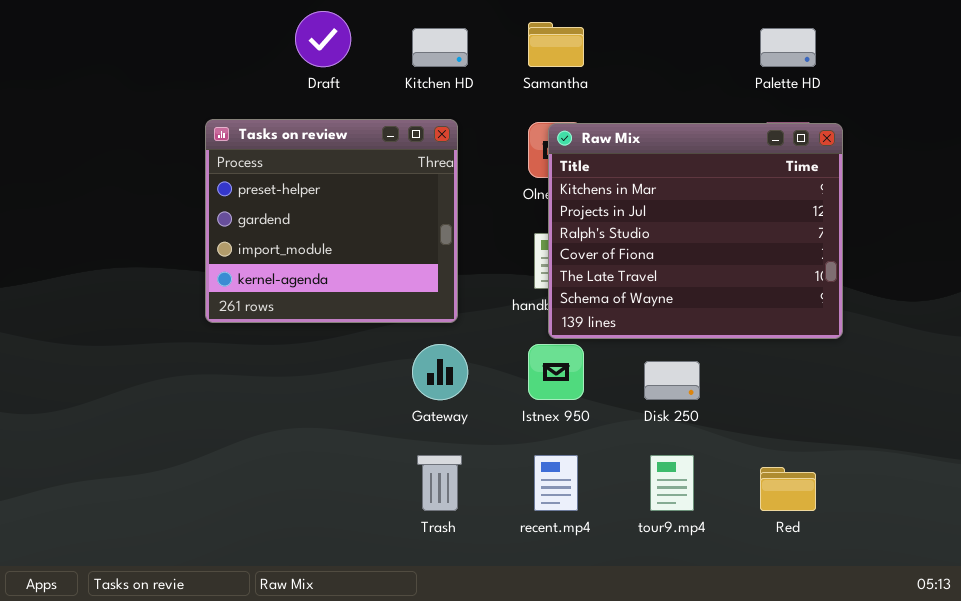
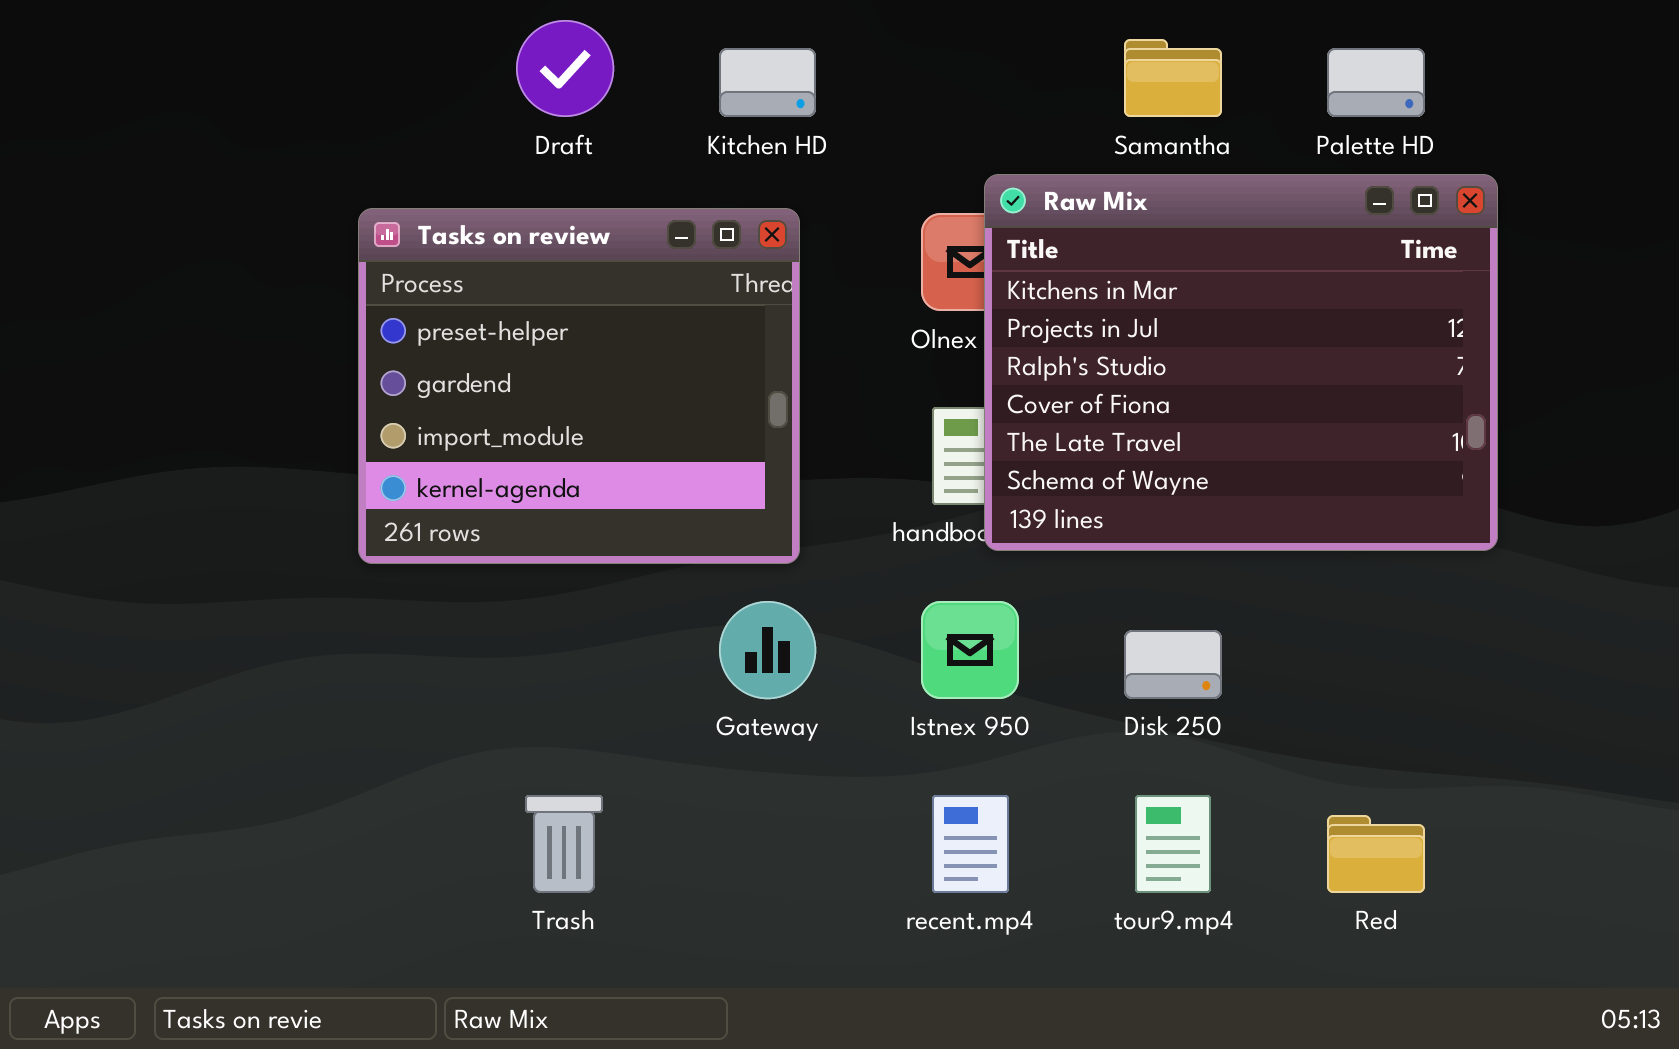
Samantha: [528,22,584,67] -> [1124,39,1222,117], moved
Raw Mix: [548,123,843,339] -> [984,174,1498,551], moved
Trash: [417,455,462,511] -> [525,795,603,893], moved

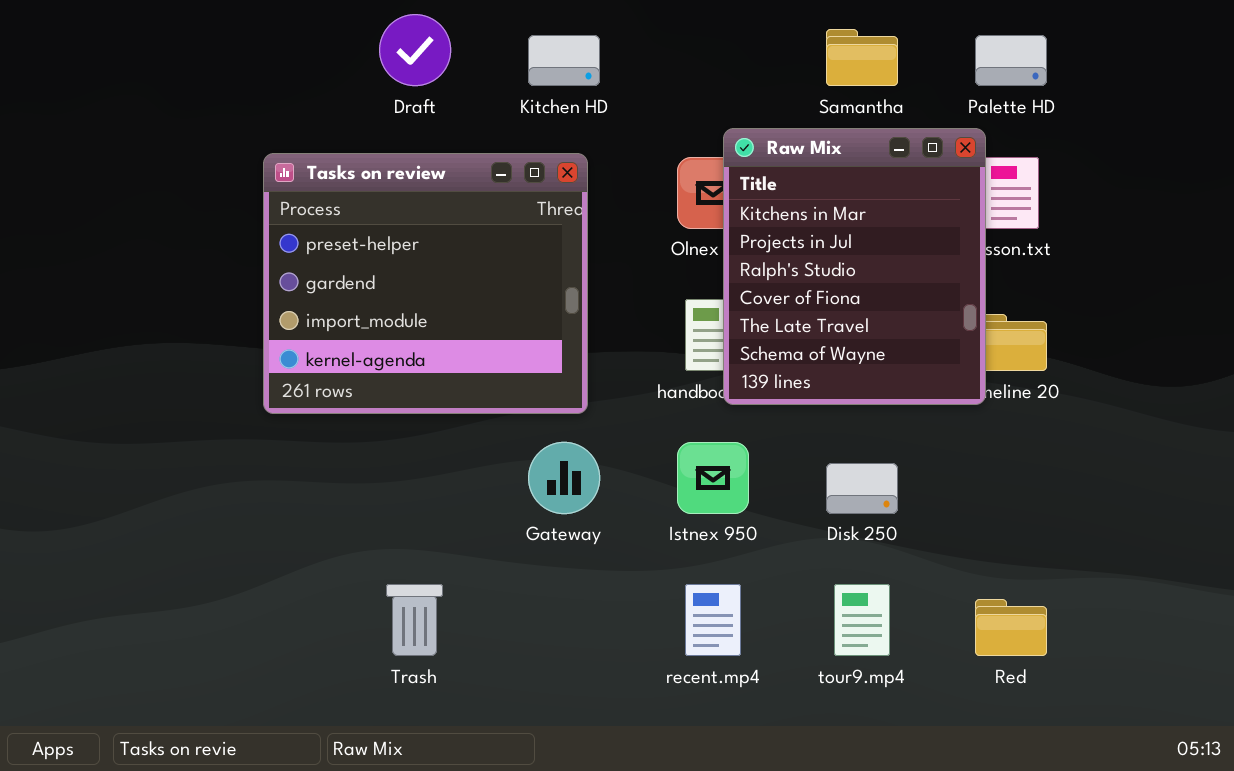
Raw Mix: [984,174,1498,551] -> [723,128,986,405], resized

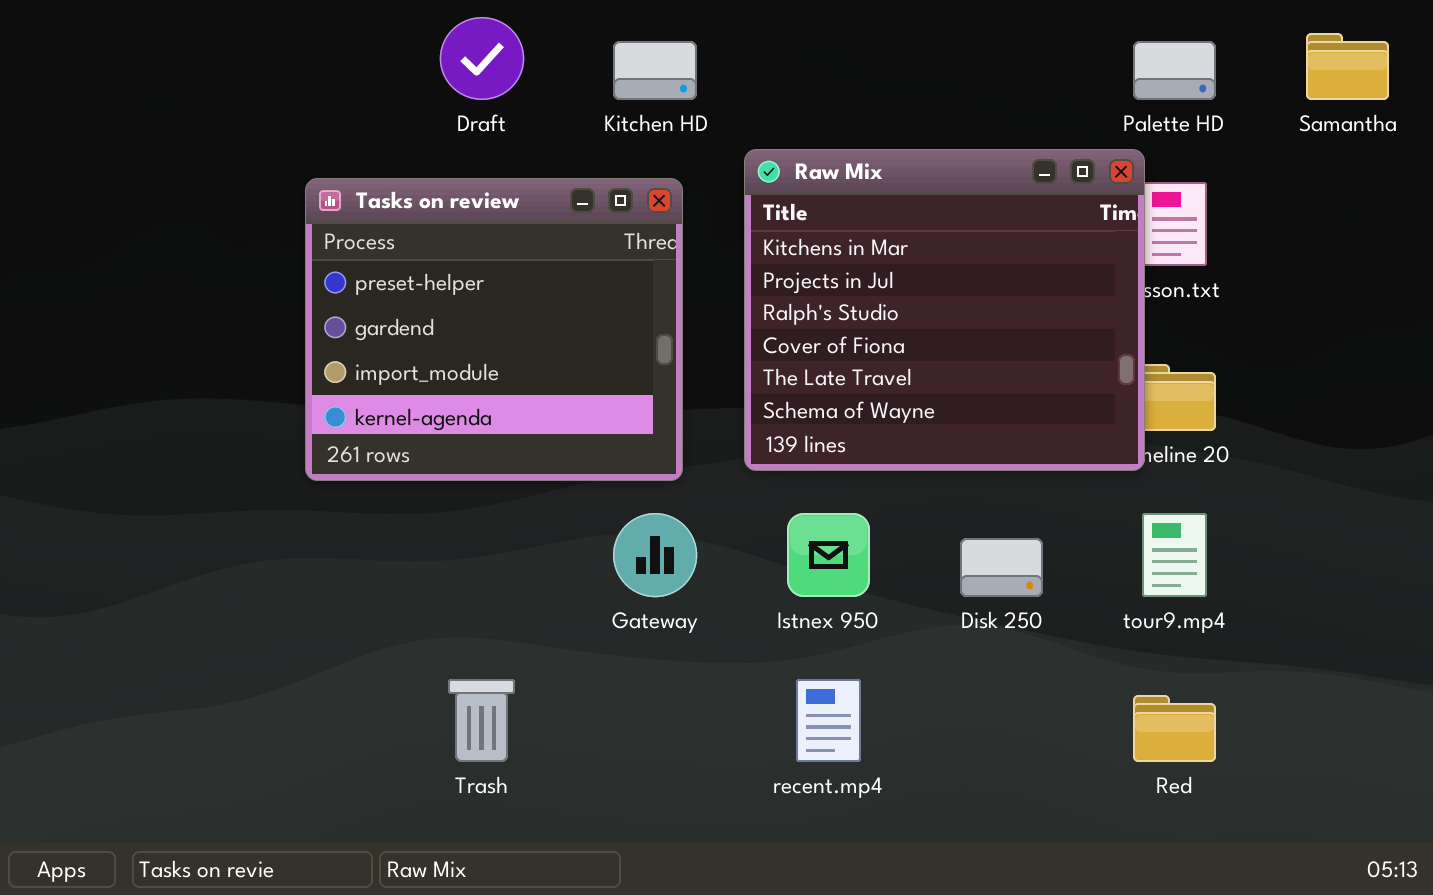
Samantha: [826,29,898,86] -> [1306,33,1389,100], moved
Raw Mix: [723,128,986,405] -> [744,149,1145,471], resized
tour9.mp4: [834,584,890,656] -> [1142,513,1207,597], moved

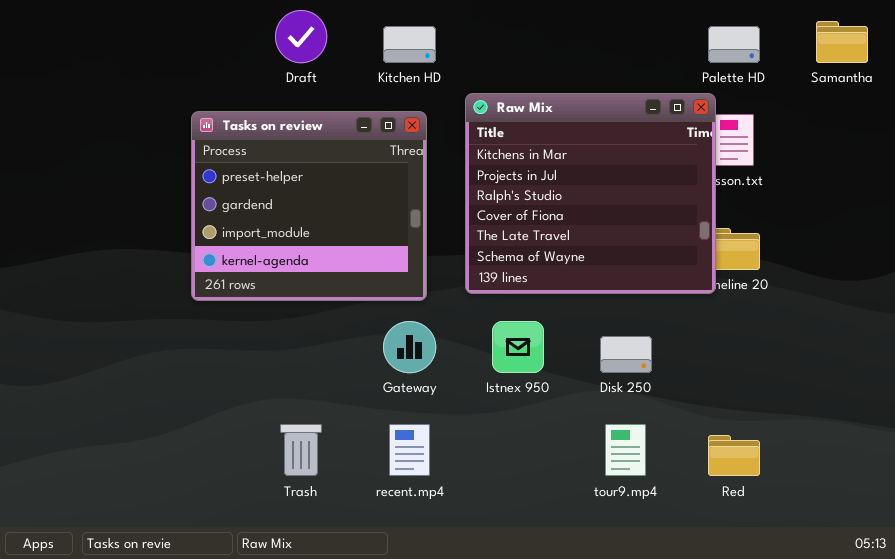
tour9.mp4: [1142,513,1207,597] -> [605,424,646,476], moved
recent.mp4: [796,679,861,762] -> [389,424,430,476], moved

